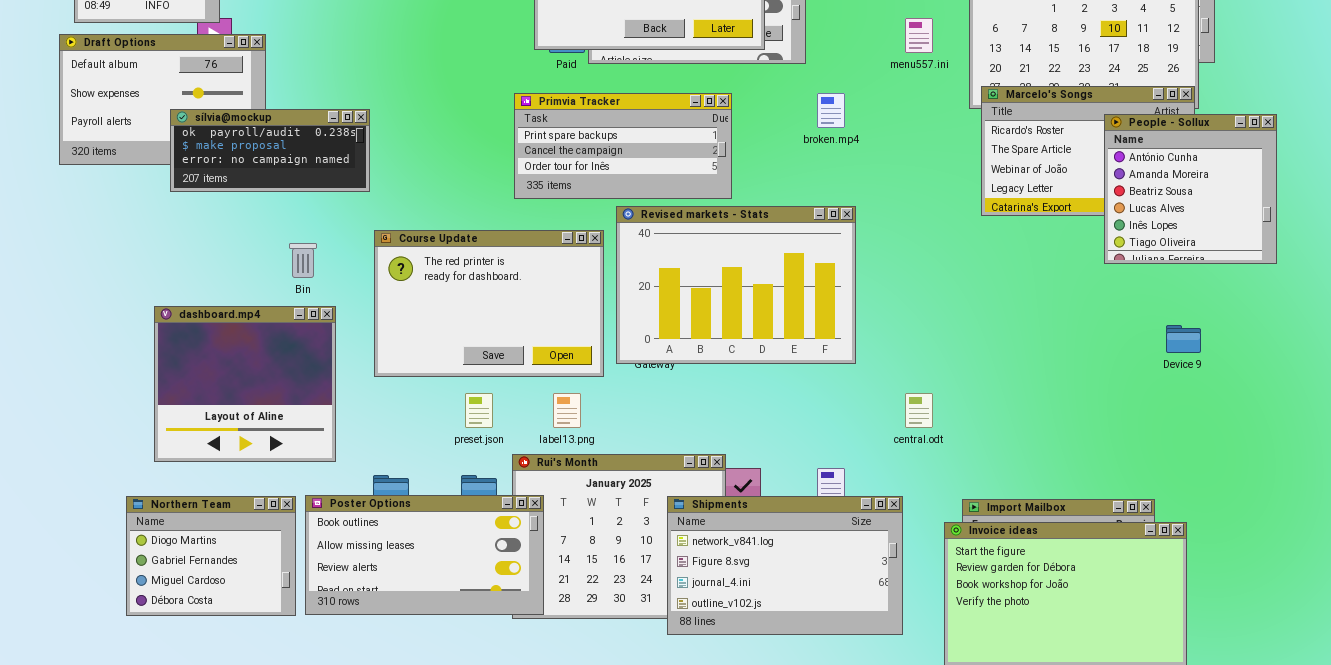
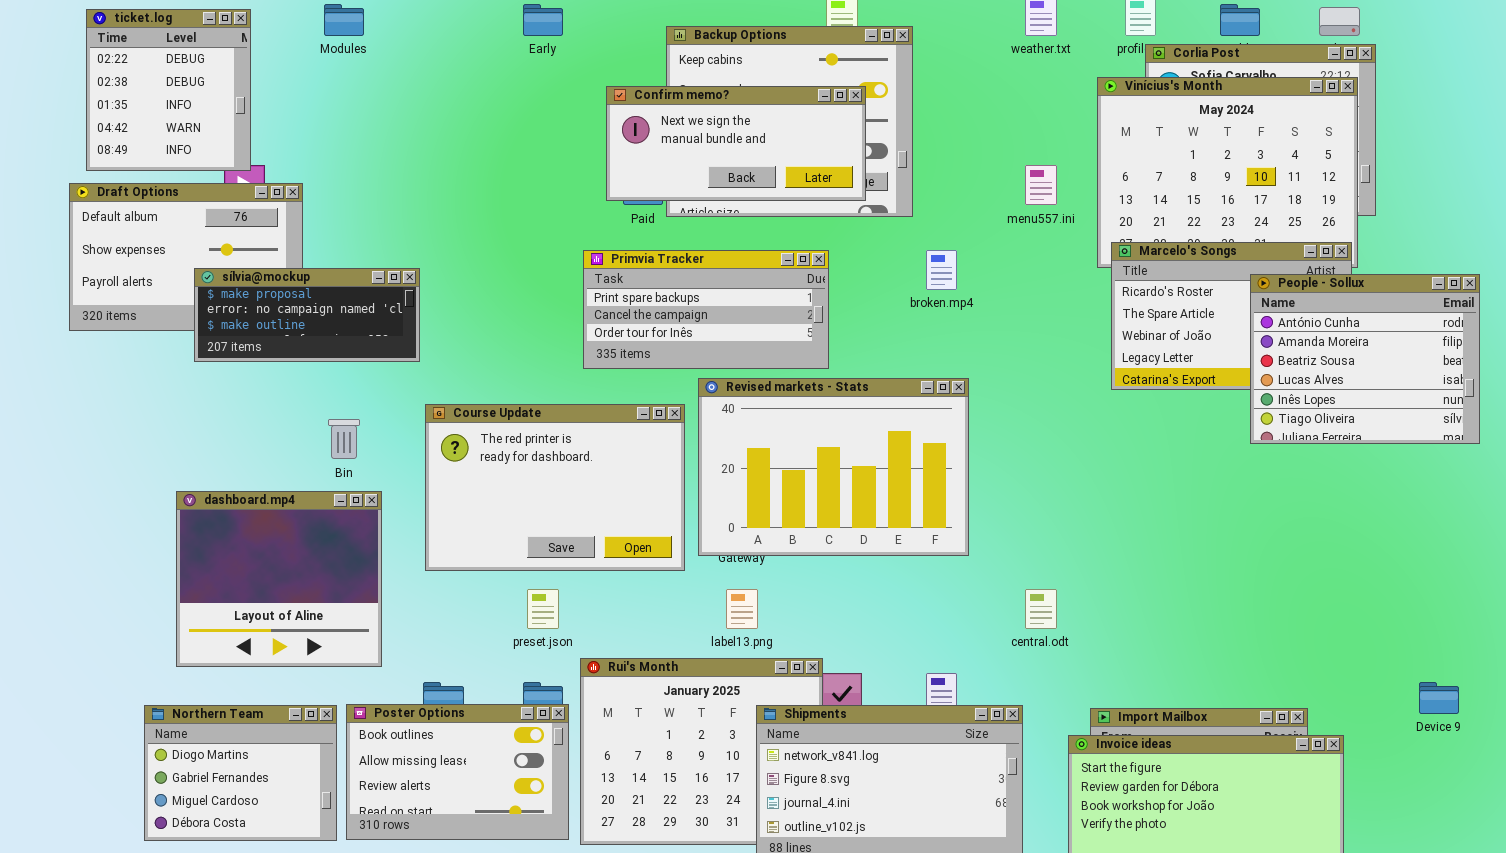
sílvia@mockup: [170,109,370,192] -> [194,268,420,362], scrolled down 1 row
People - Sollux: [1104,114,1277,264] -> [1250,274,1480,444], resized
Device 9: [1166,325,1201,353] -> [1419,682,1459,714], moved
label13.png: [553,393,581,428] -> [726,589,758,629], moved
Poster Options: [305,495,544,615] -> [346,704,569,840], resized

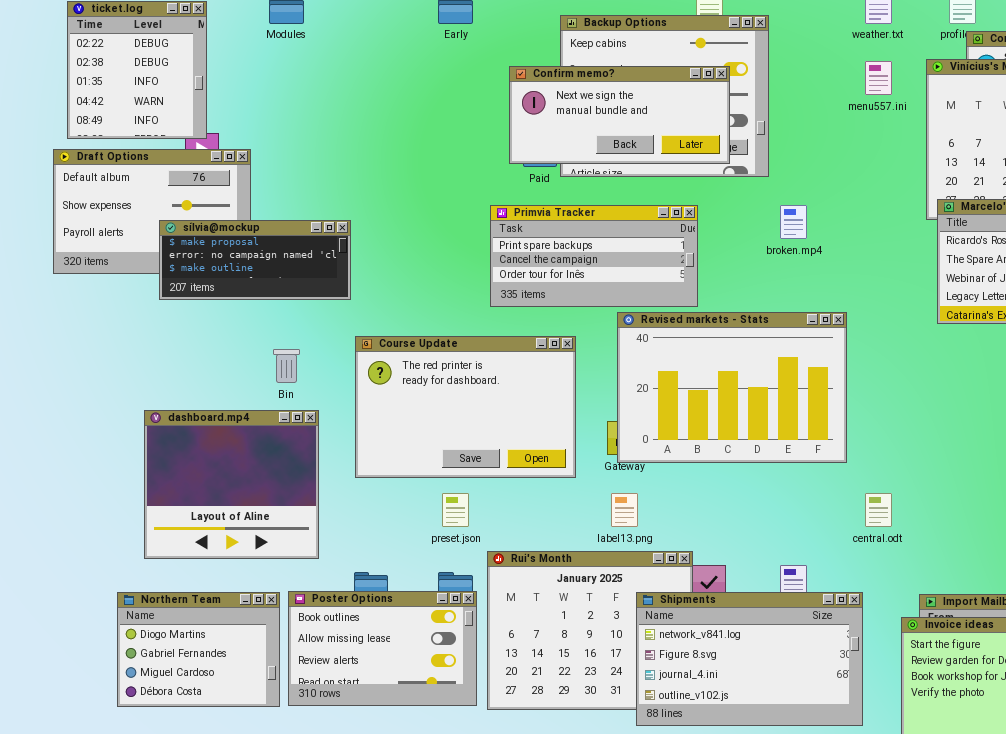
menu557.ini: [1025,165,1057,205] -> [865,61,892,95], moved
Revised markets - Stats: [698,378,969,556] -> [617,312,847,463], moved

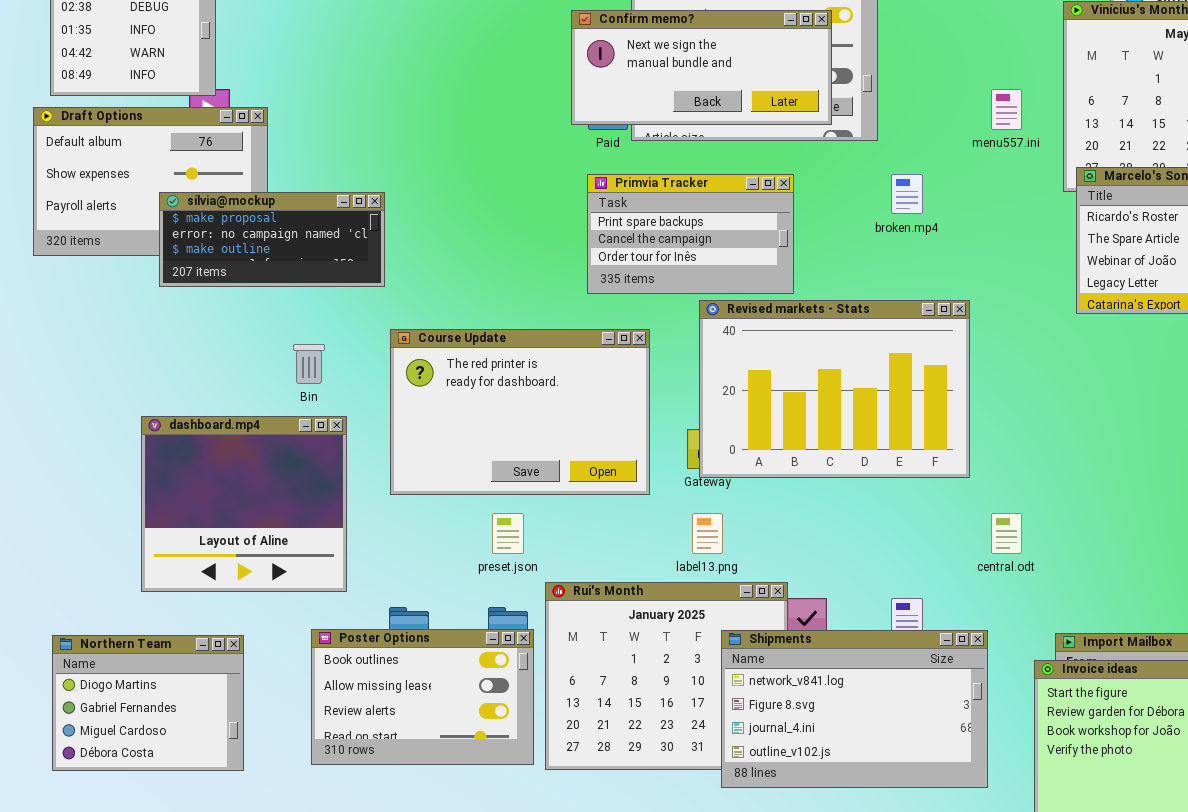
menu557.ini: [865,61,892,95] -> [991,89,1022,130], moved
Primvia Tracker: [490,205,698,307] -> [587,174,794,294], resized
Northern Team: [117,592,280,707] -> [52,635,244,771], moved

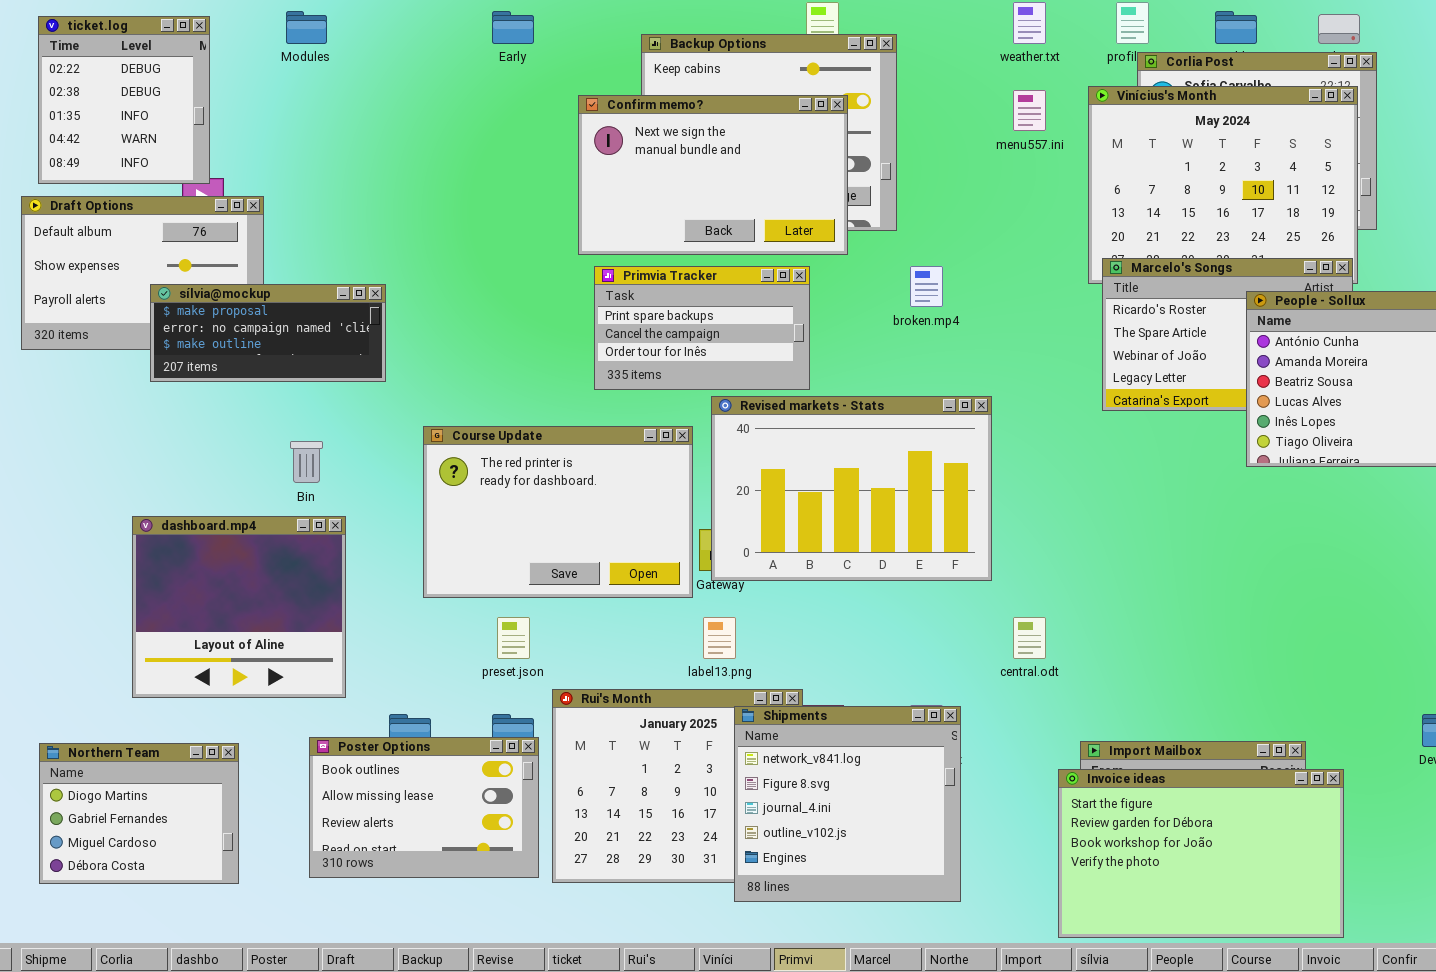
Confirm memo?: [571,10,832,125] -> [578,95,848,255], resized
menu557.ini: [991,89,1022,130] -> [1013,90,1046,131], moved
Course Update: [390,329,650,495] -> [423,426,693,598], moved
Shipments: [721,630,988,788] -> [734,706,961,902], resized

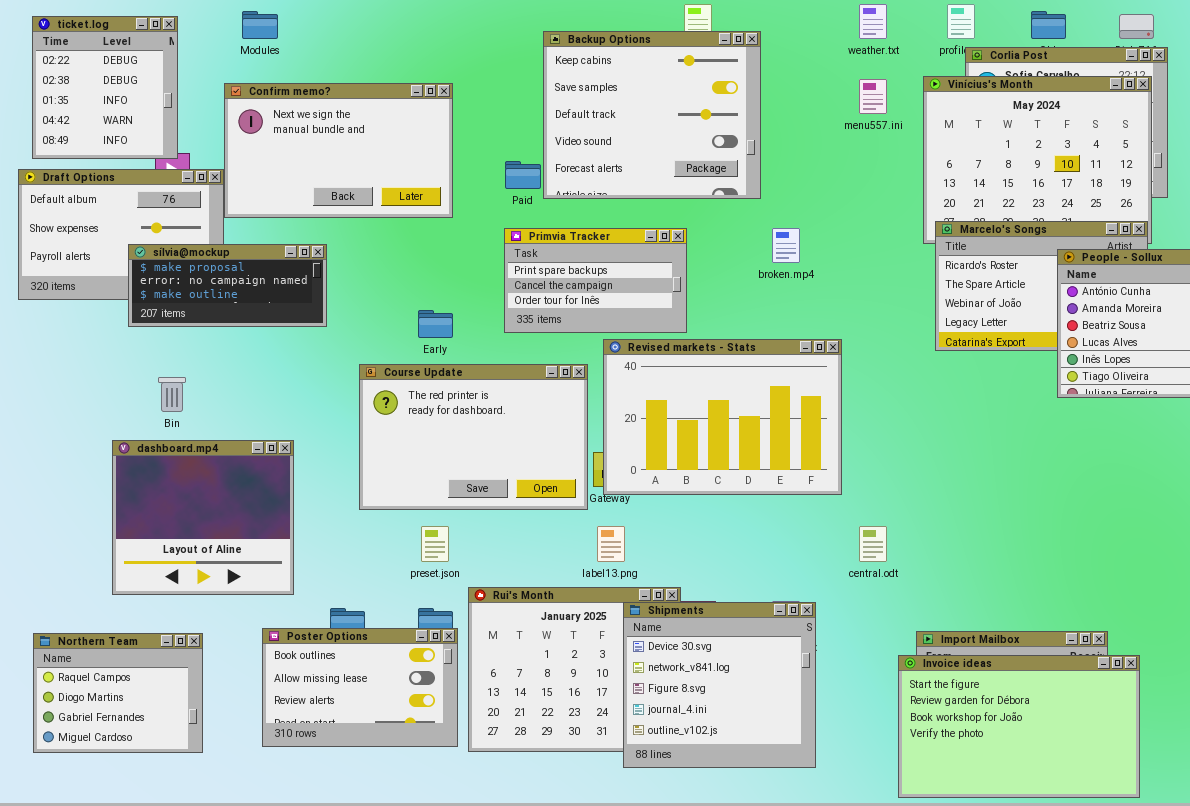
Early: [492,11,534,44] -> [418,310,453,338], moved
Confirm memo?: [578,95,848,255] -> [224,83,453,218], moved
Bin: [290,441,323,483] -> [158,377,186,412], moved
Shipments: [734,706,961,902] -> [623,602,816,768], scrolled up 1 row
Northern Team: [39,743,239,884] -> [33,633,203,753], scrolled up 1 row

